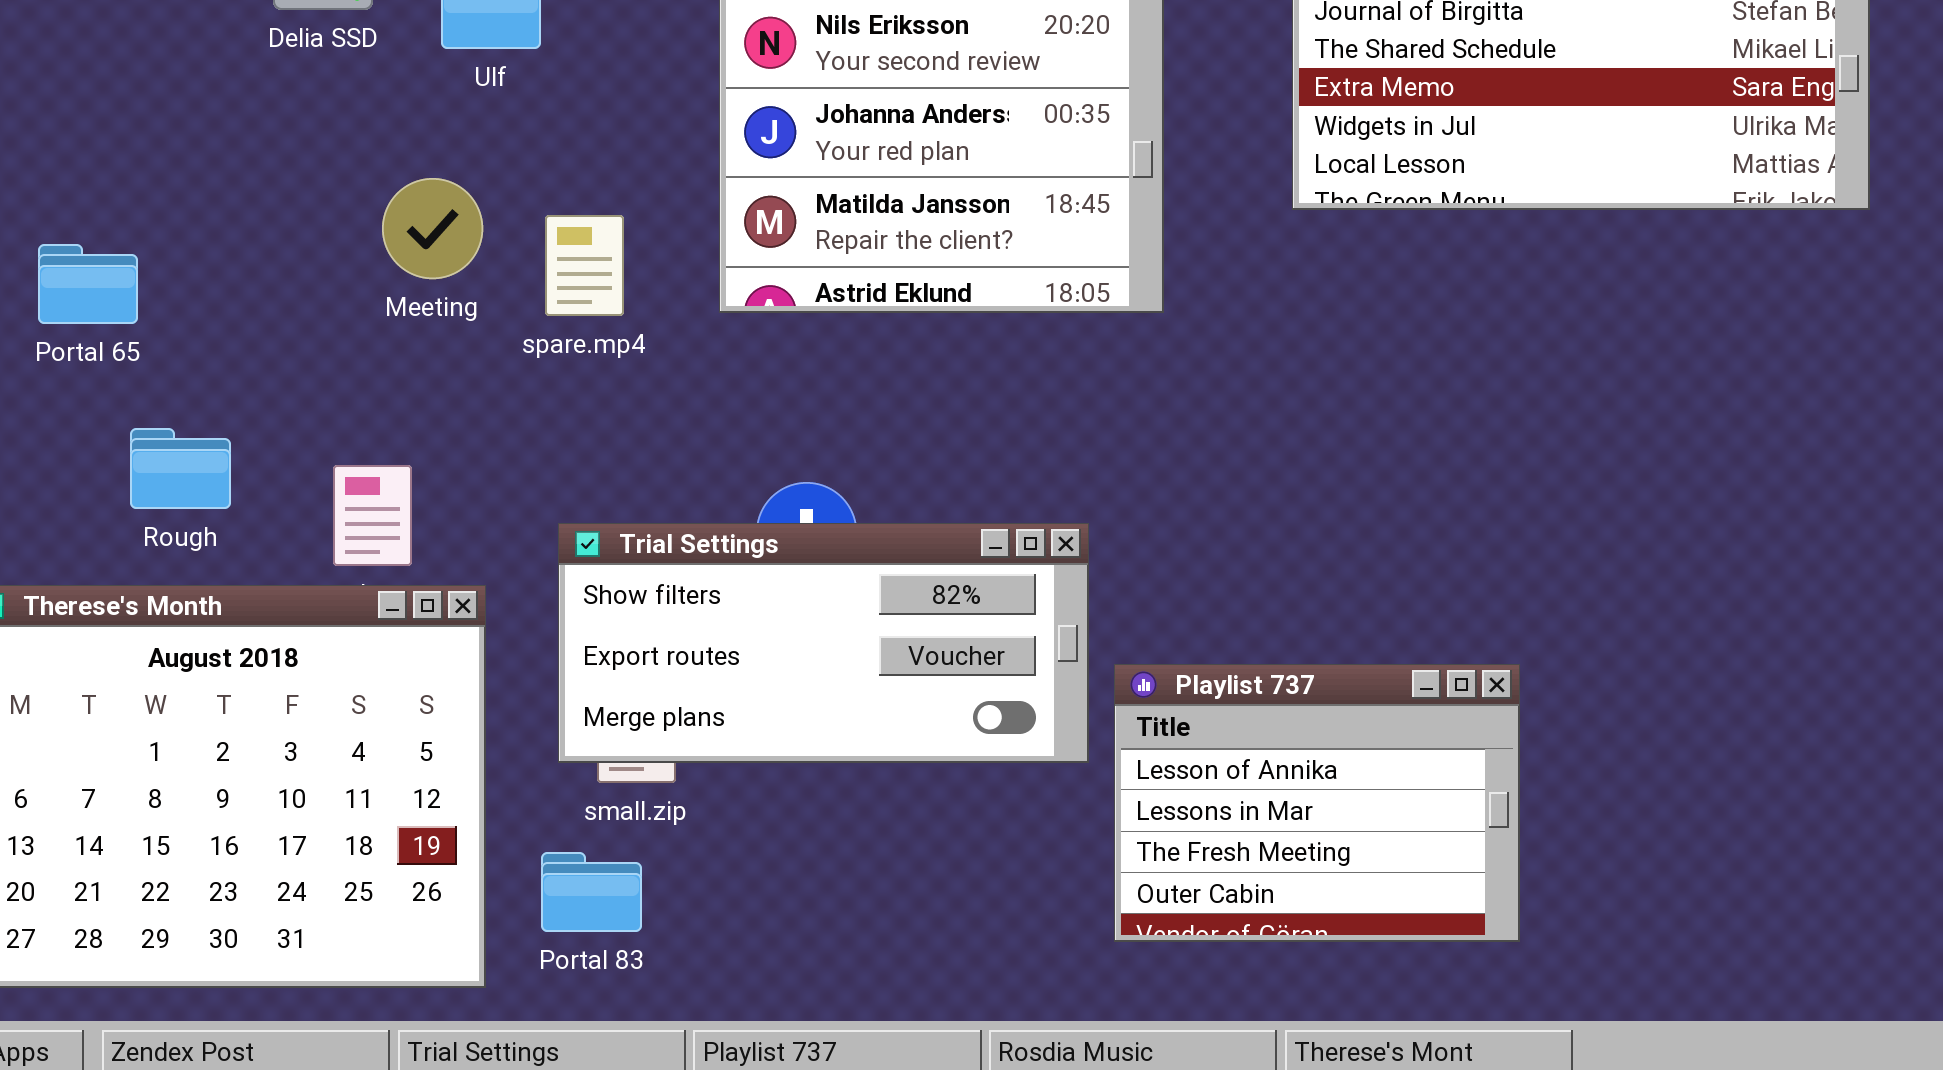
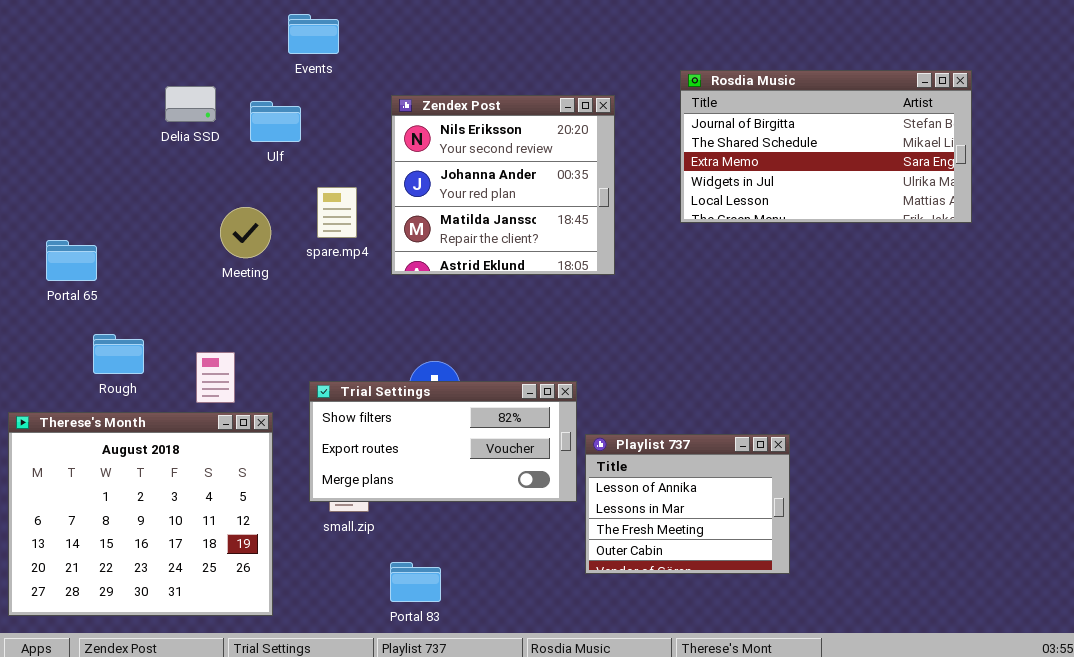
spare.mp4: [545,215,624,316] -> [317,187,357,238], moved
Playlist 737: [1114,664,1520,942] -> [585,434,790,574], moved
Portal 83: [541,852,642,932] -> [390,562,441,602], moved

